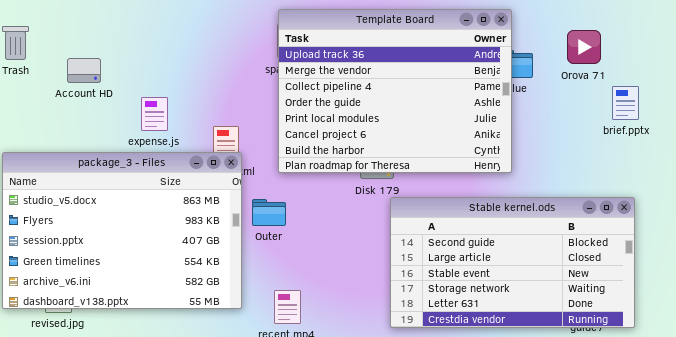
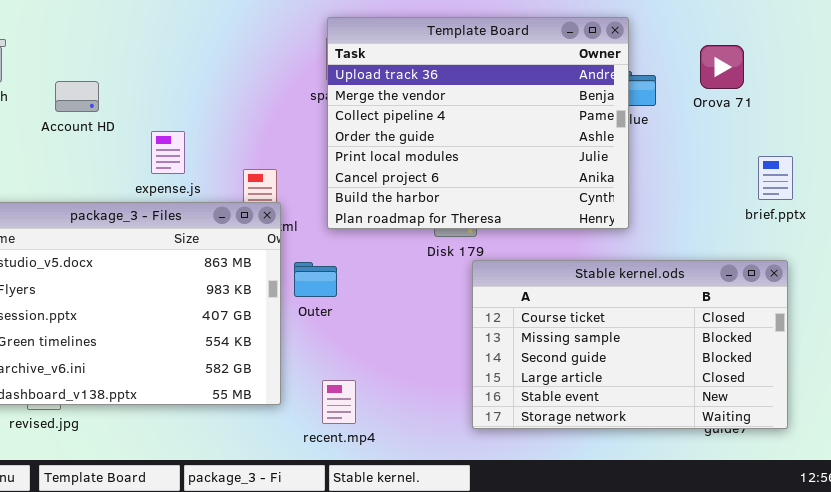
brief.pptx: [612,86,639,120] -> [758,156,793,200], moved
Stable kernel.ods: [390,197,635,328] -> [472,260,788,429], scrolled up 2 rows

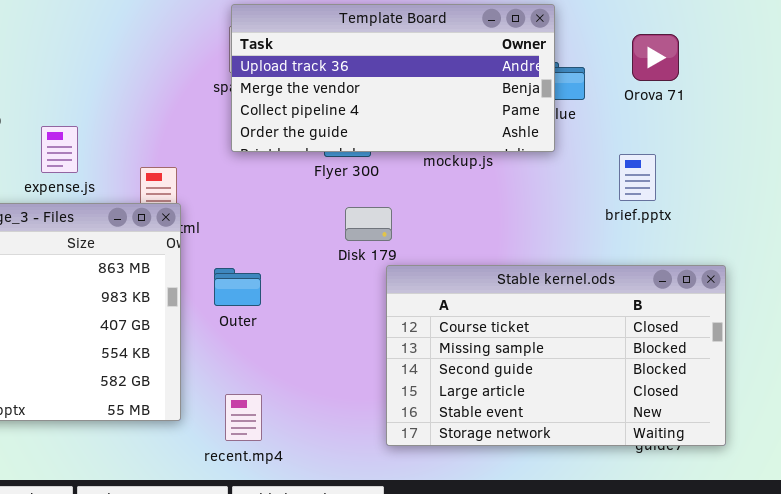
Template Board: [327,17,629,229] -> [231,4,555,152], resized
brief.pptx: [758,156,793,200] -> [619,154,656,201], moved
Outer: [294,262,337,297] -> [214,268,261,306], moved

